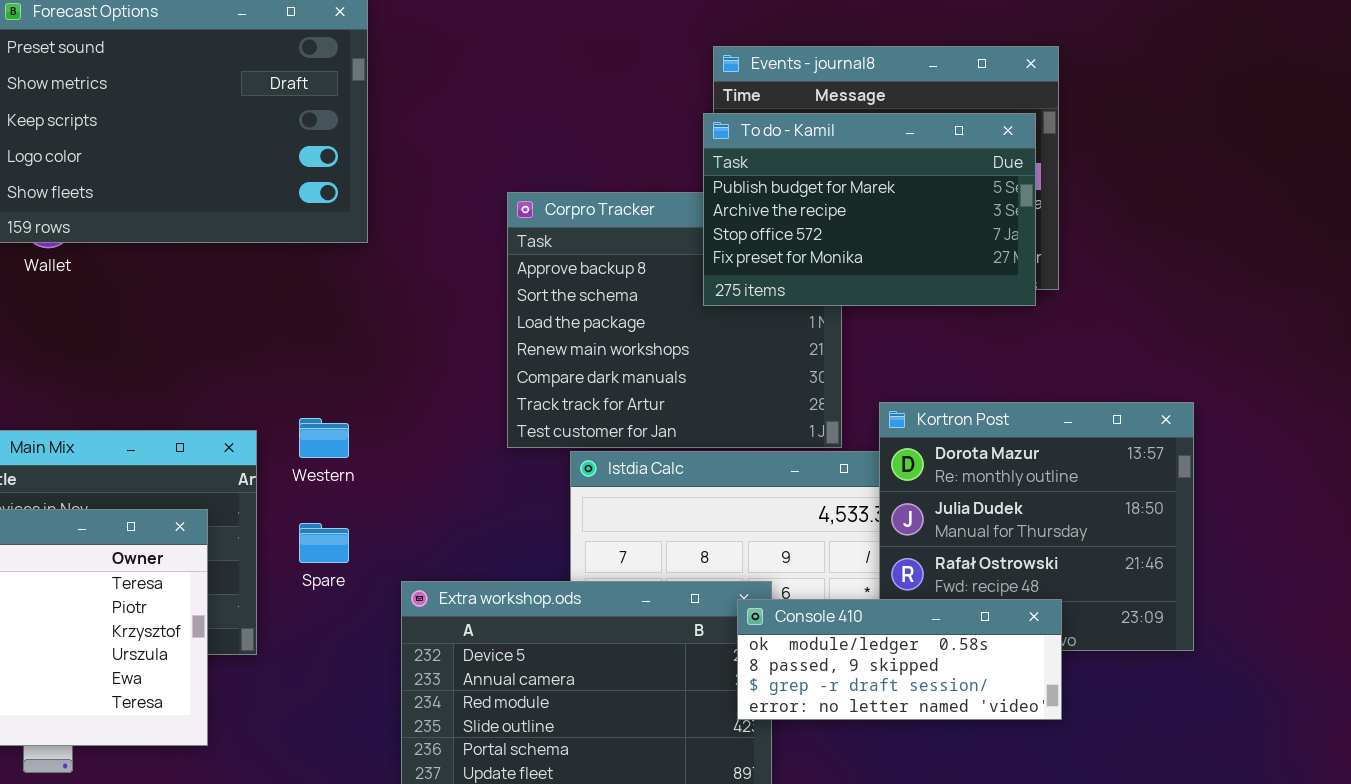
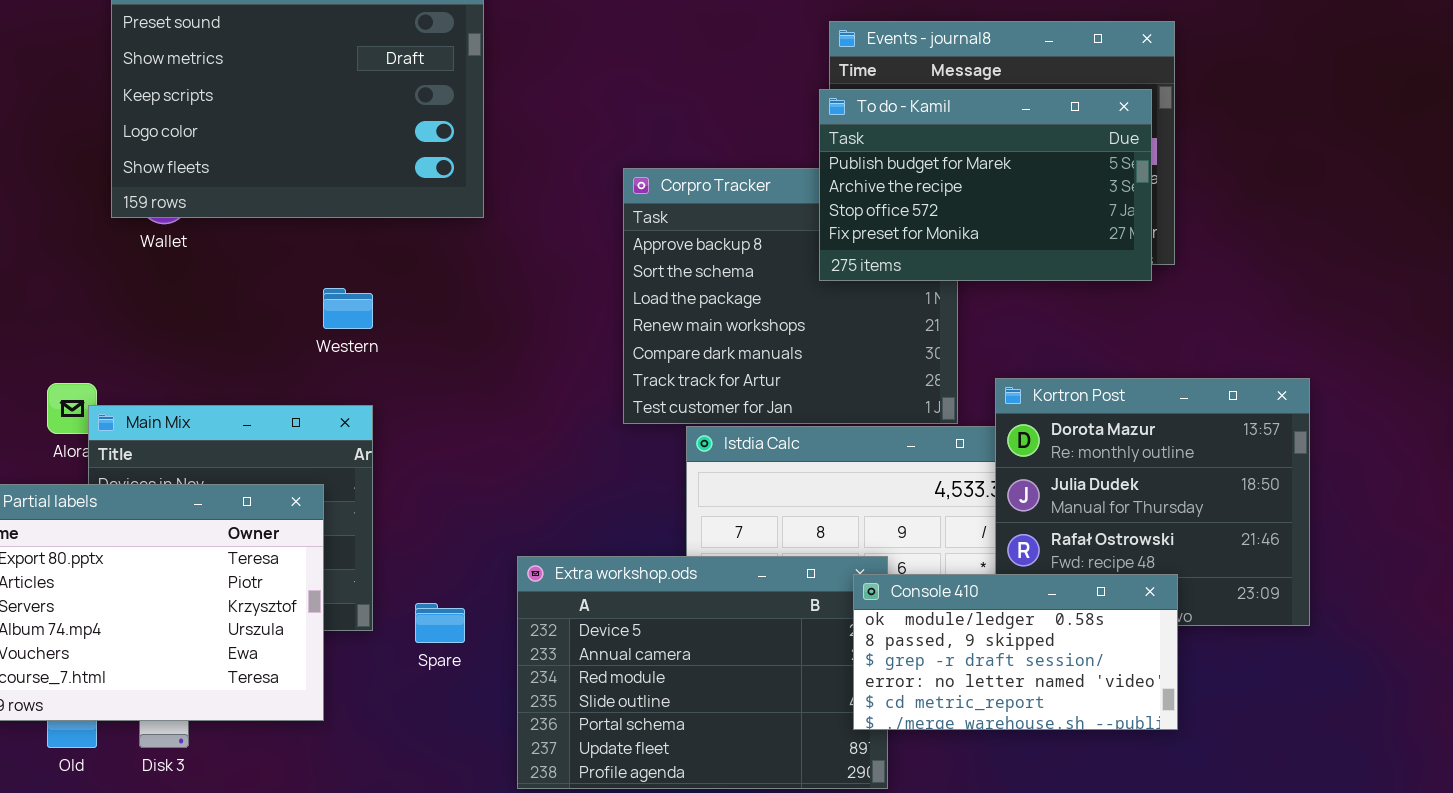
Western: [299,418,349,458] -> [323,288,373,329], moved
Spare: [299,523,349,563] -> [415,603,465,643], moved
Console 410: [737,599,1062,720] -> [853,574,1178,730], resized

